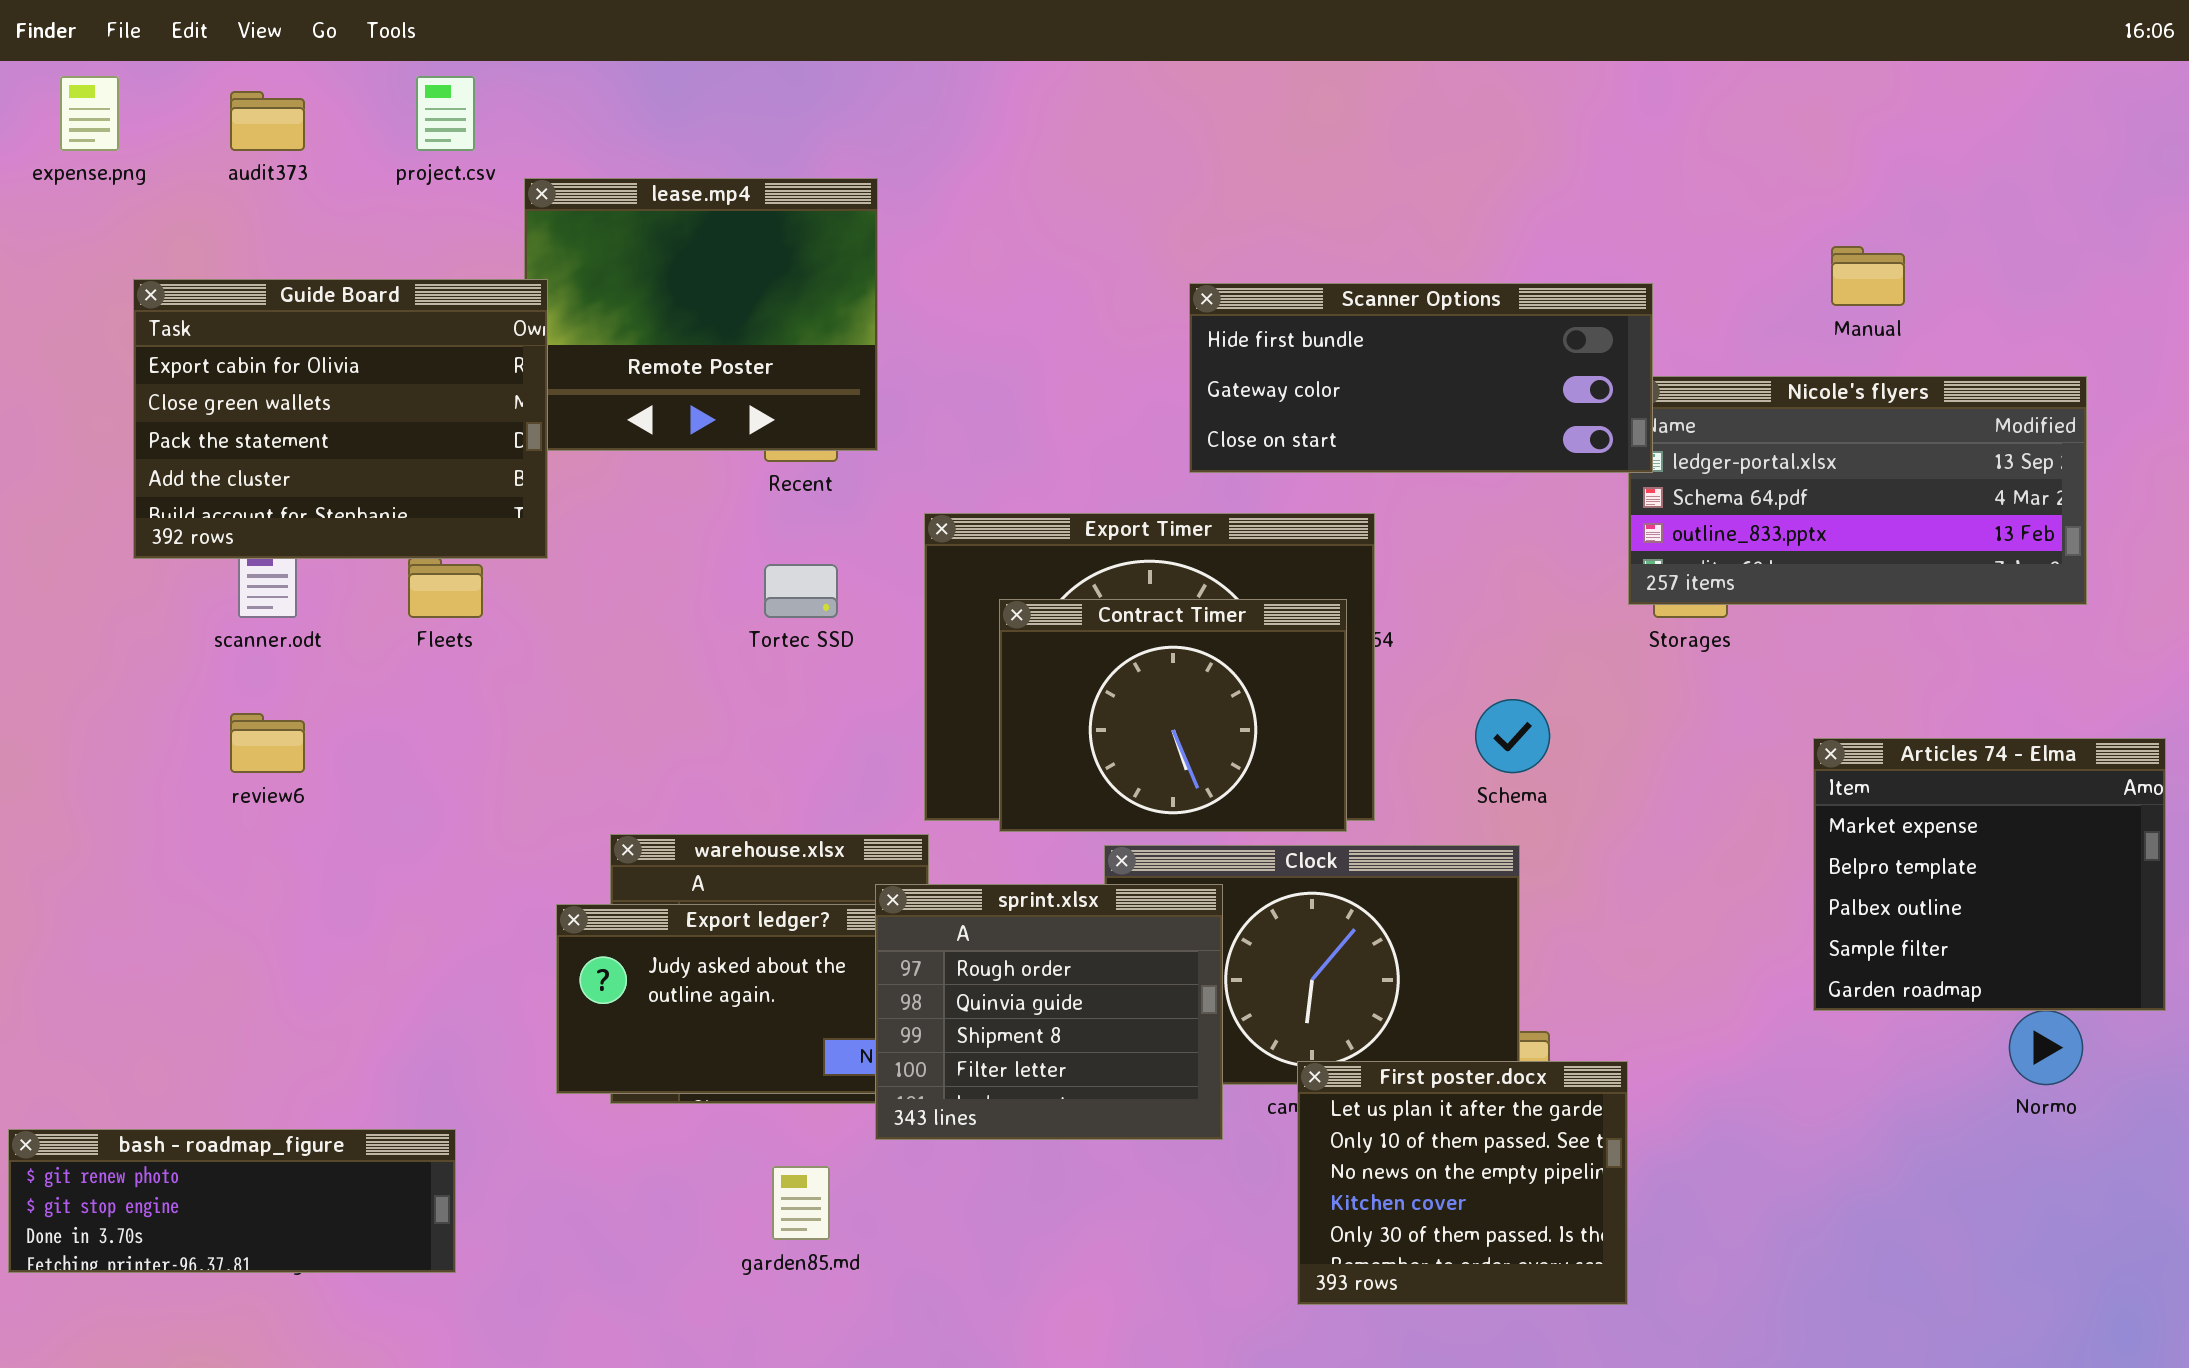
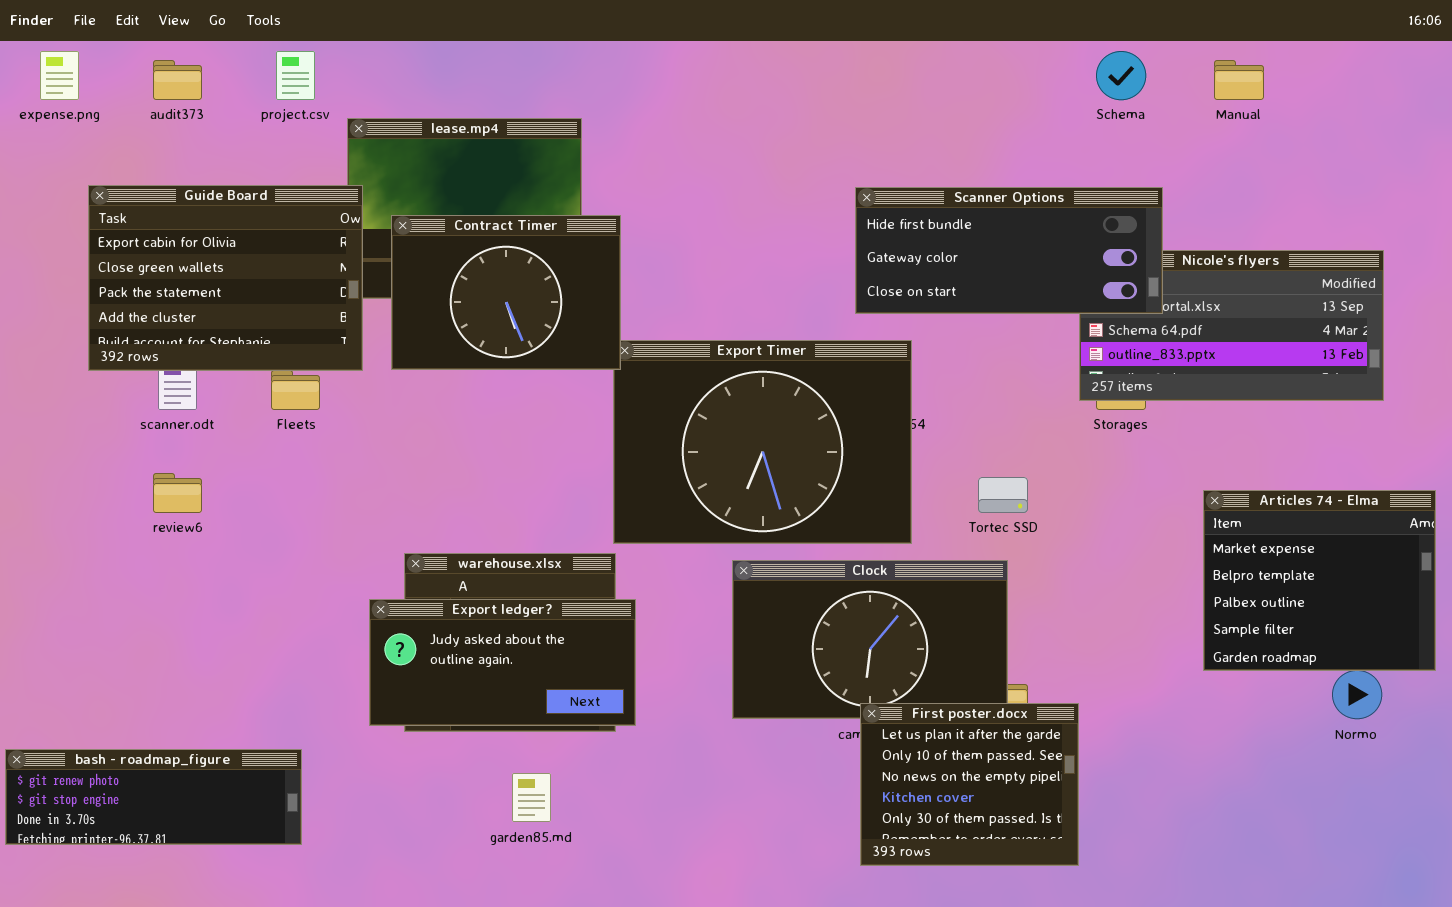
Manual: [1831,246,1905,306] -> [1214,60,1264,100], moved
Scanner Options: [1189,283,1653,473] -> [855,187,1163,314], moved
Tortec SSD: [764,564,838,618] -> [978,477,1028,513], moved
Contract Timer: [999,599,1347,832] -> [391,215,621,370], moved
Schema: [1475,699,1550,773] -> [1096,51,1146,100], moved
sprint.xlsx: [875,884,1223,1140] -> none, closed

